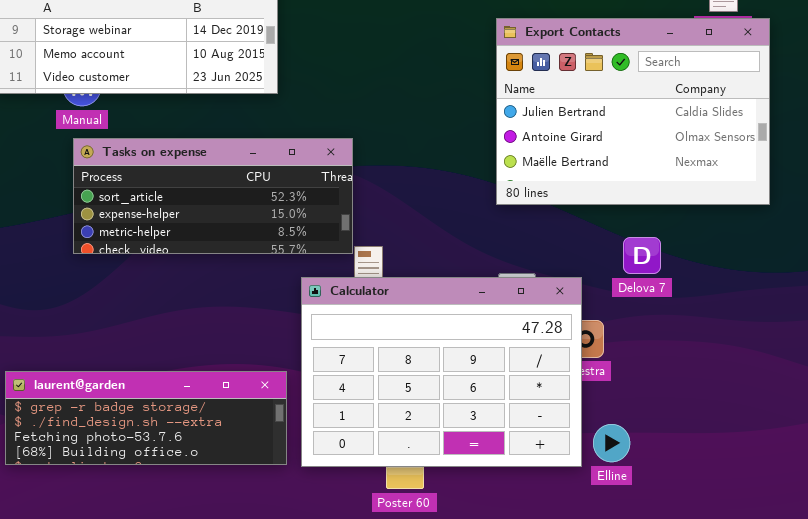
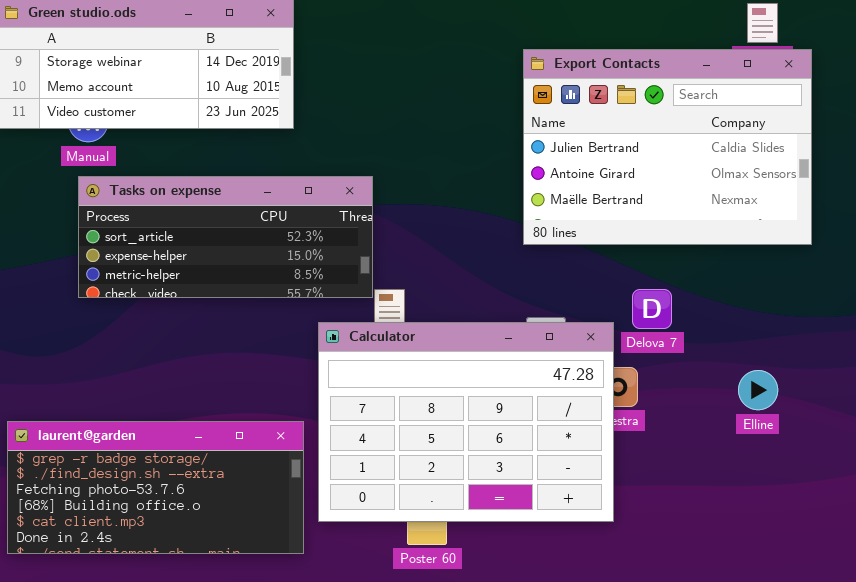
Delova 7: [623,237,661,274] -> [632,289,672,329], moved
laurent@garden: [5,371,287,465] -> [7,421,304,554], resized
Elline: [593,424,630,462] -> [738,370,778,410], moved

